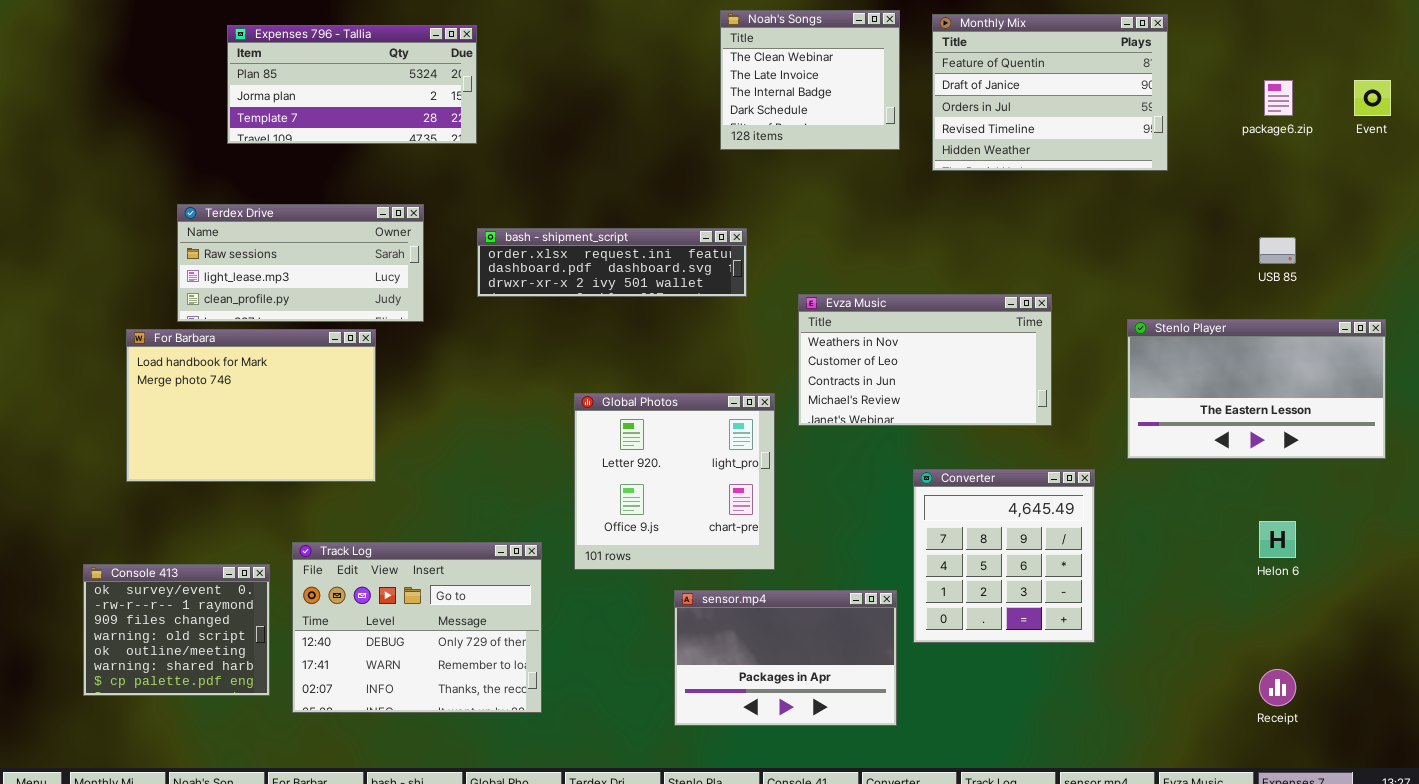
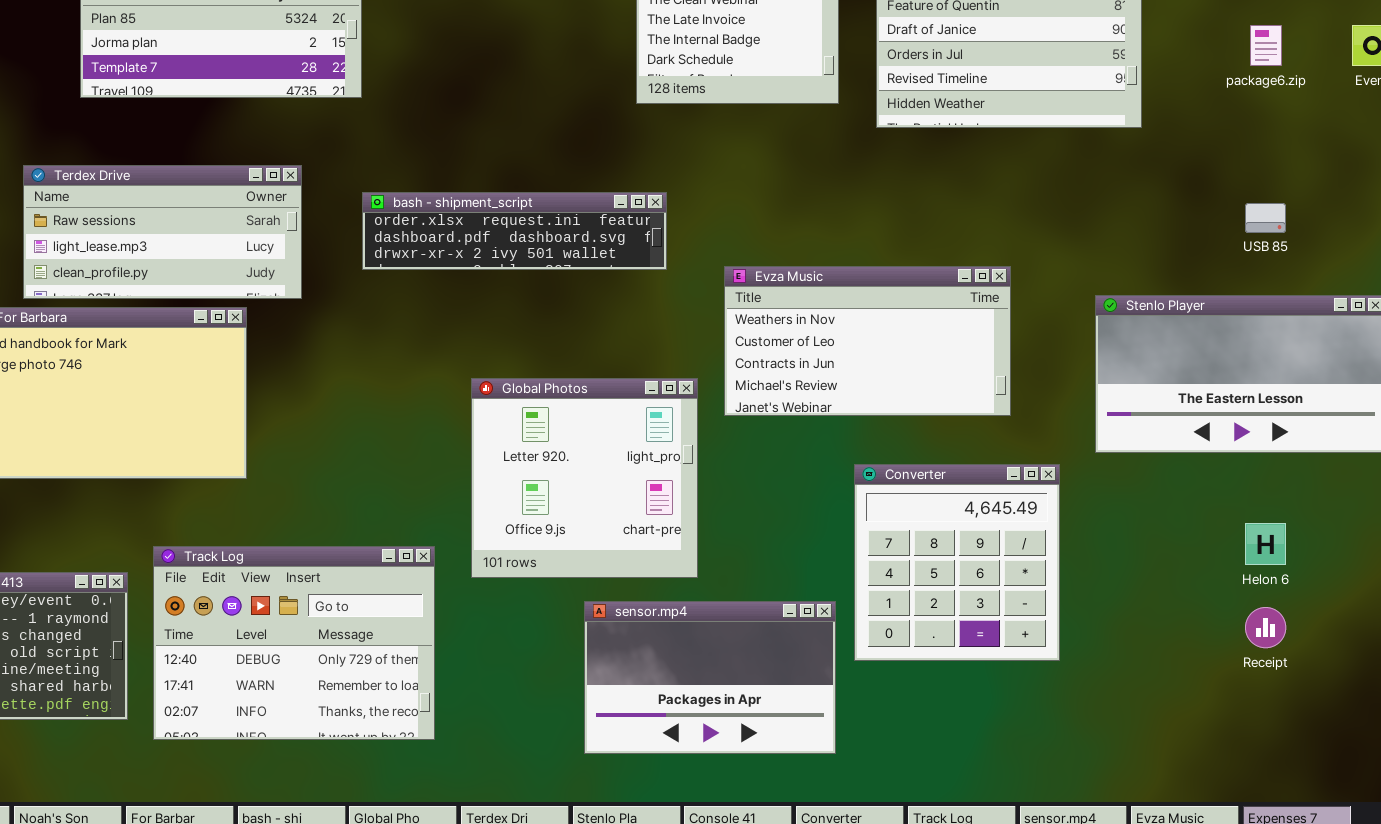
Receipt: [1259,669,1296,706] -> [1245,607,1286,648], moved

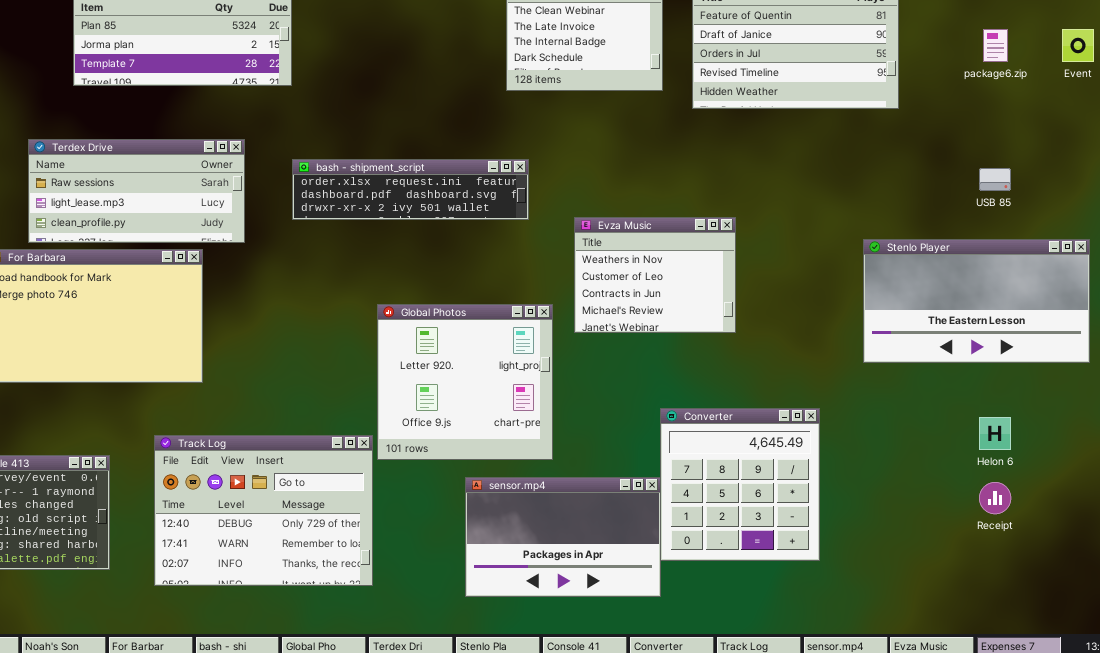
Evza Music: [724,266,1011,416] -> [574,217,736,333], resized
Converter: [854,464,1060,661] -> [660,408,820,561], moved
Track Log: [153,546,435,740] -> [154,435,373,586], moved

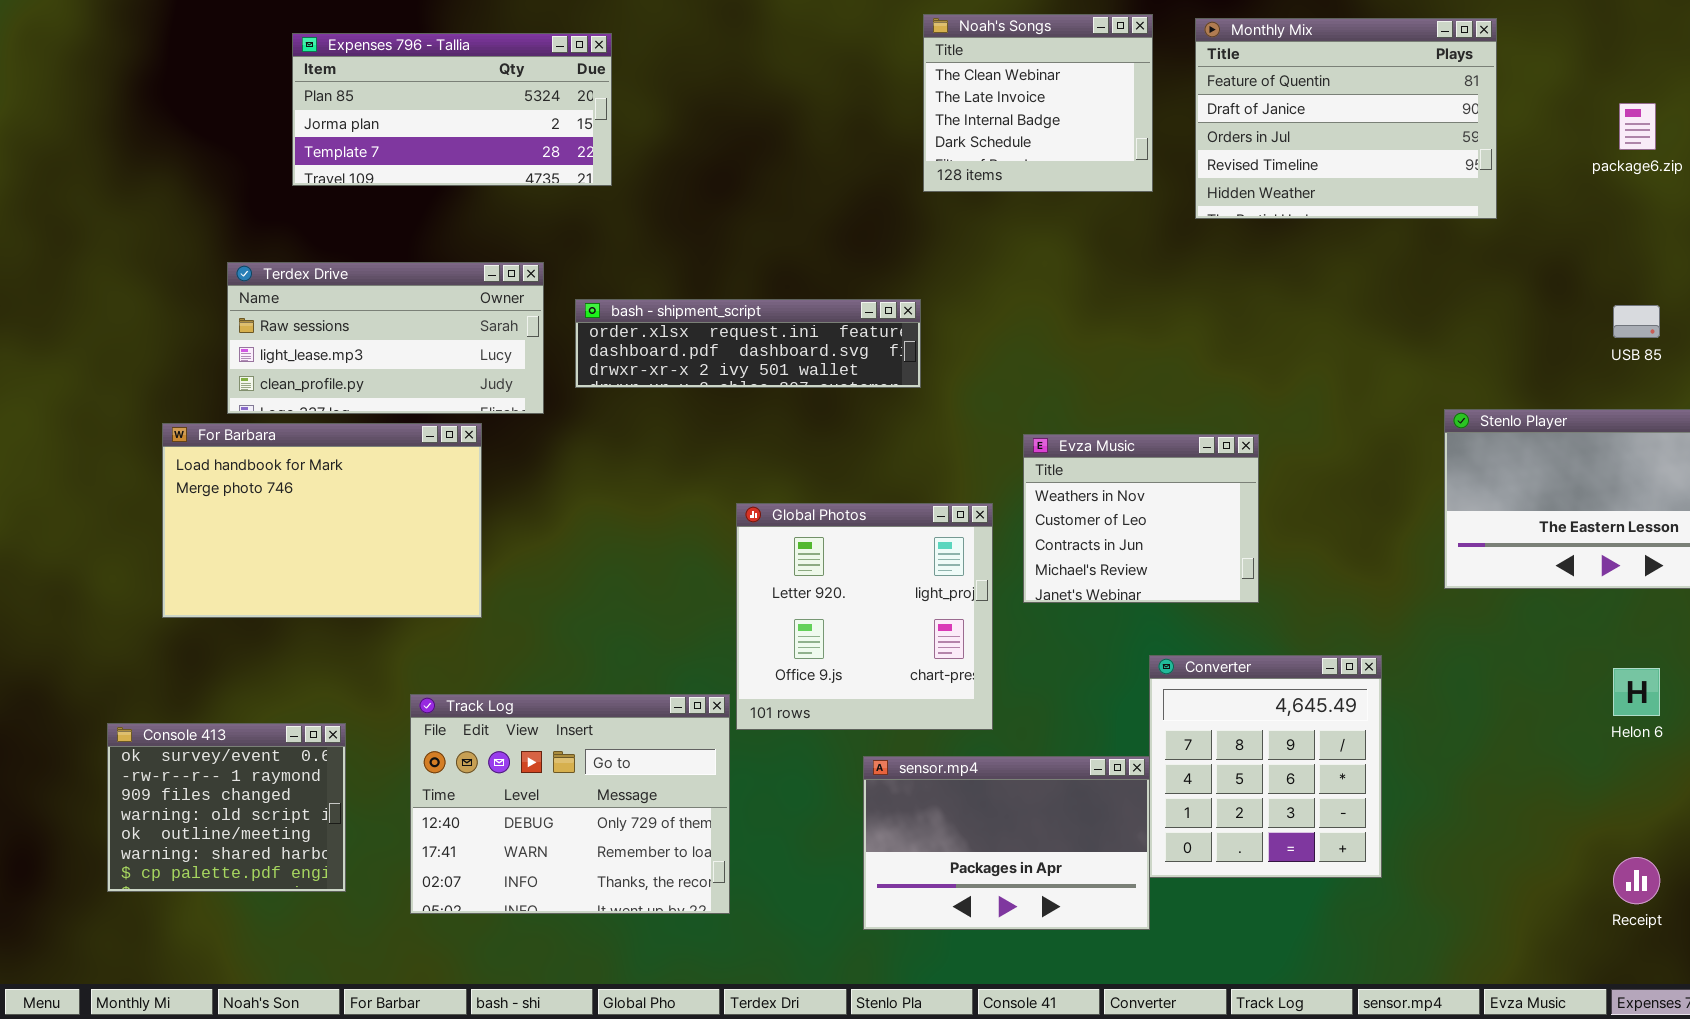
bash - shipment_script: [292,159,529,220] -> [575,299,921,388], moved
Evza Music: [574,217,736,333] -> [1023,434,1259,603], moved
Receipt: [979,482,1011,514] -> [1613,857,1660,904], moved

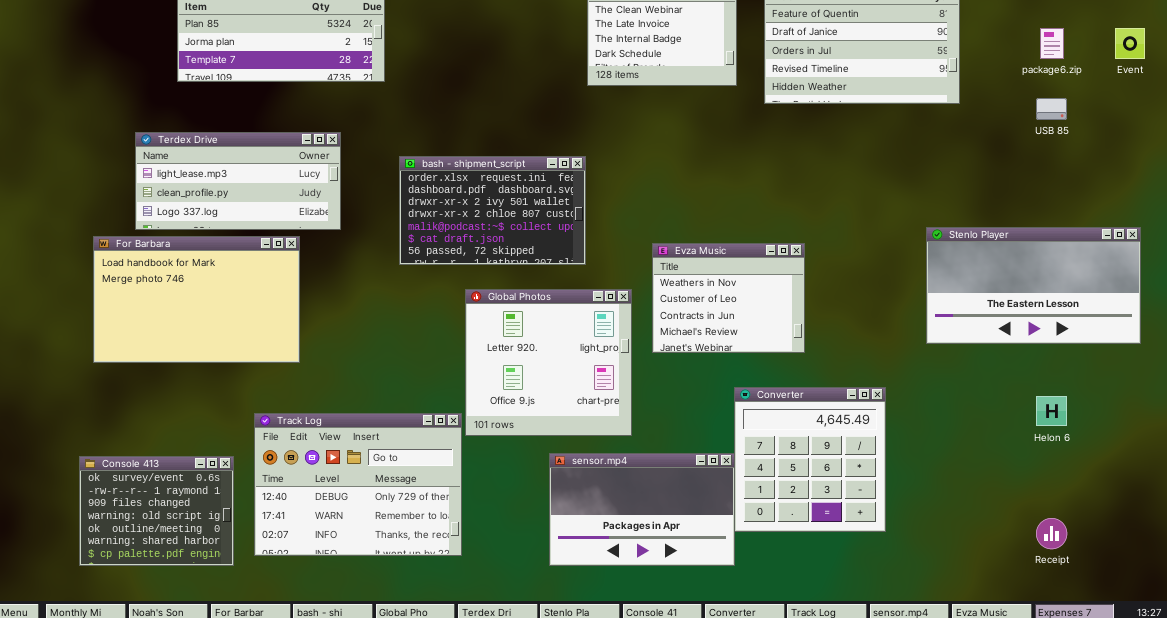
Terdex Drive: [227,262,544,414] -> [135,132,341,230], scrolled down 1 row
bash - shipment_script: [575,299,921,388] -> [399,156,586,265], resized
USB 85: [1613,305,1660,338] -> [1036,98,1067,120], moved
Console 413: [107,723,346,892] -> [79,456,234,566], moved

